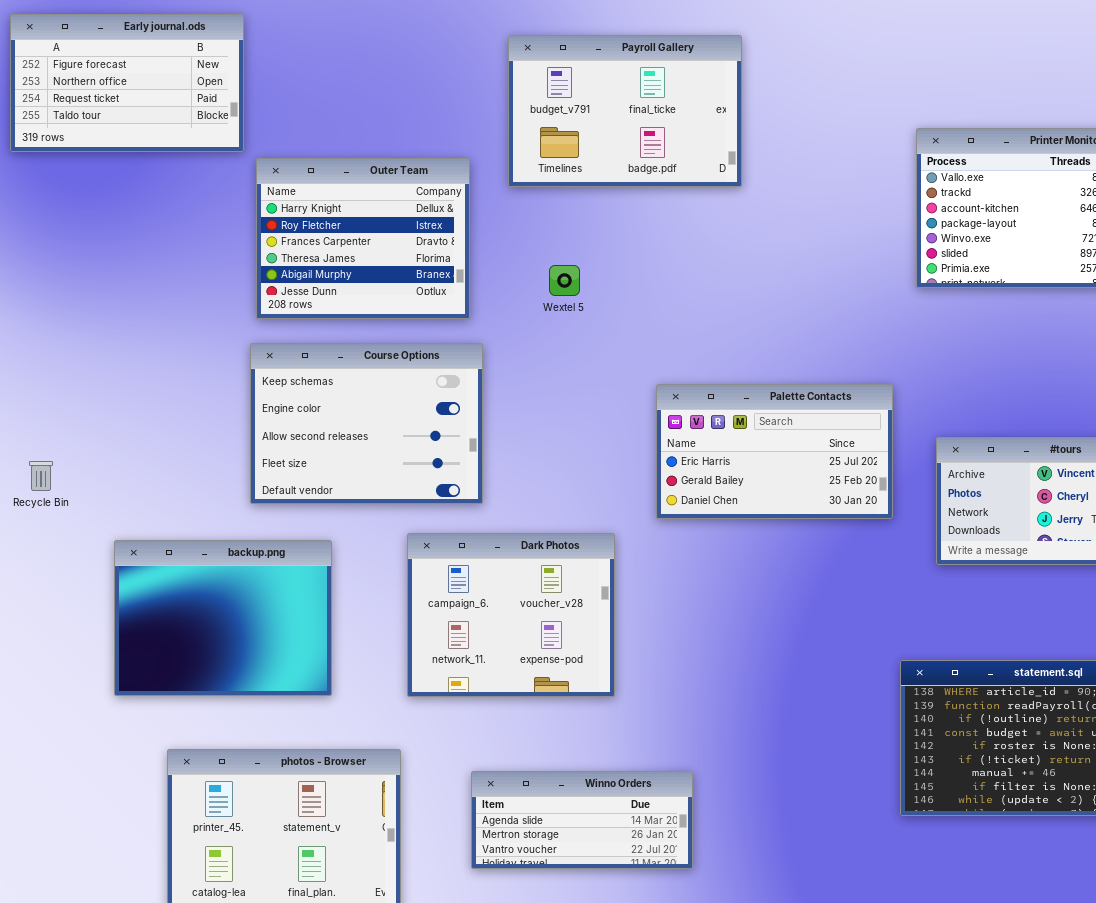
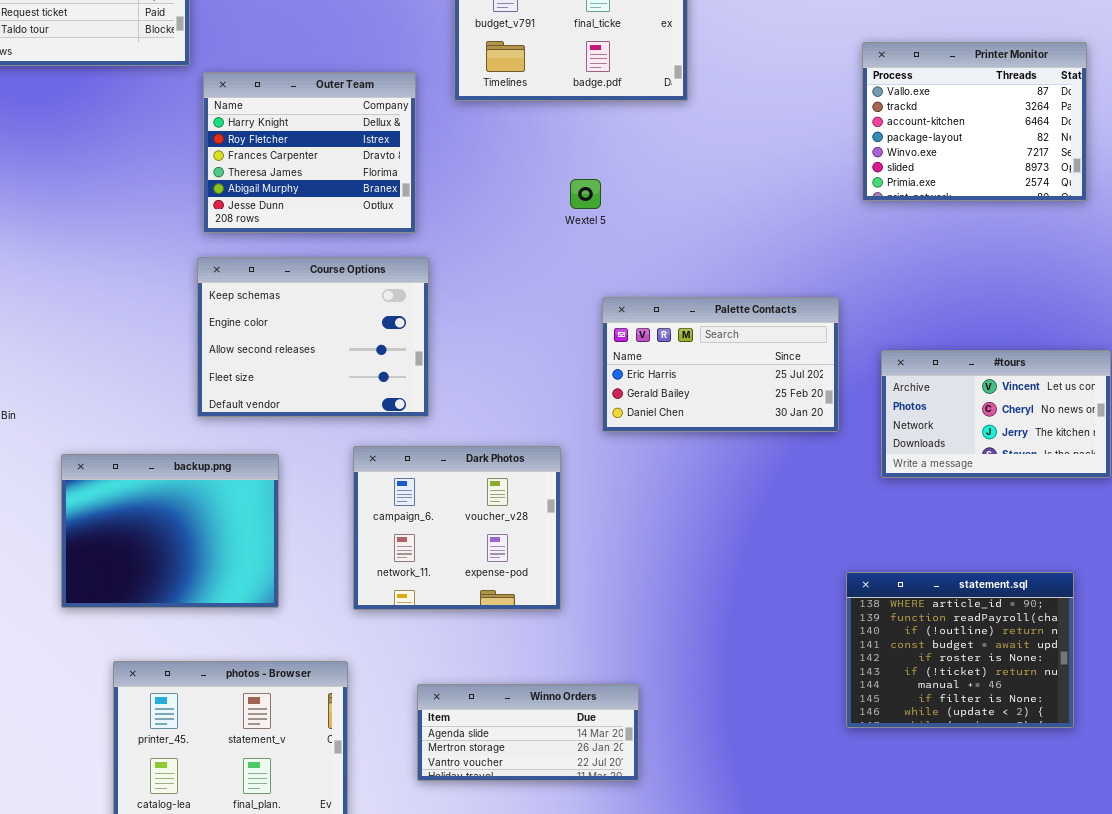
Wextel 5: [549,265,580,296] -> [570,179,601,209], moved

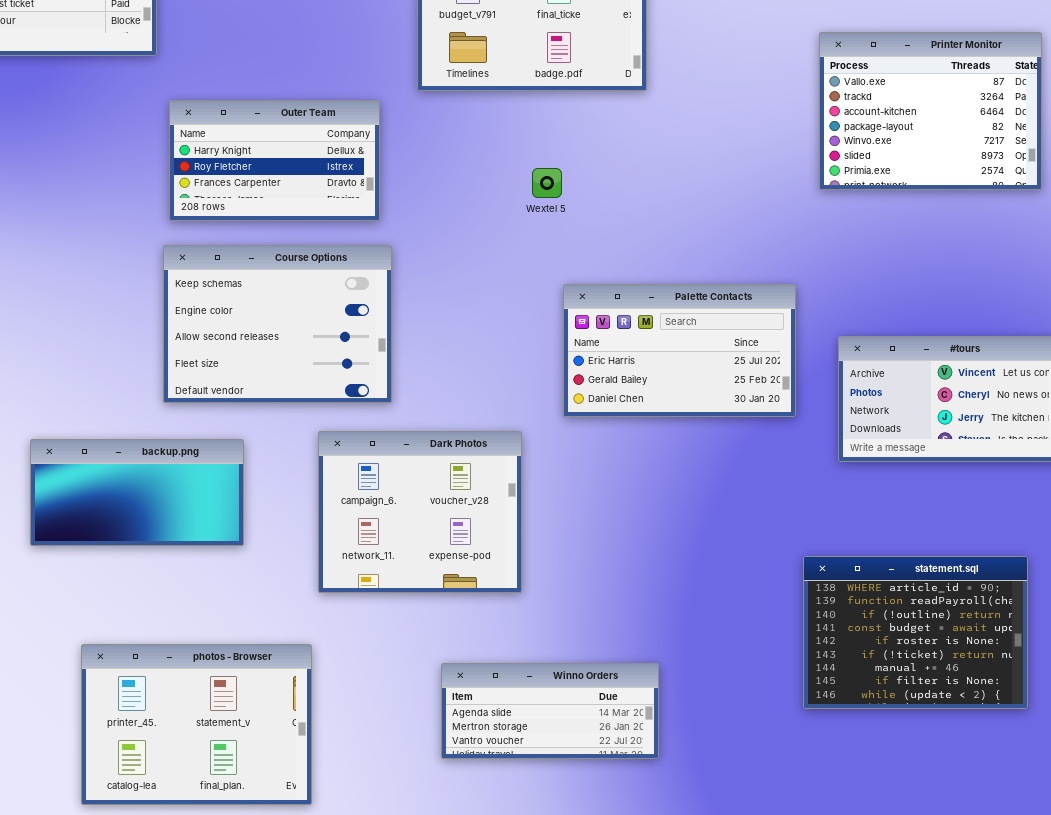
Outer Team: [203,72,416,233] -> [169,100,380,221], resized
backup.png: [61,454,279,608] -> [30,439,244,546], resized
Winno Orders: [417,684,639,781] -> [441,663,659,759], moved

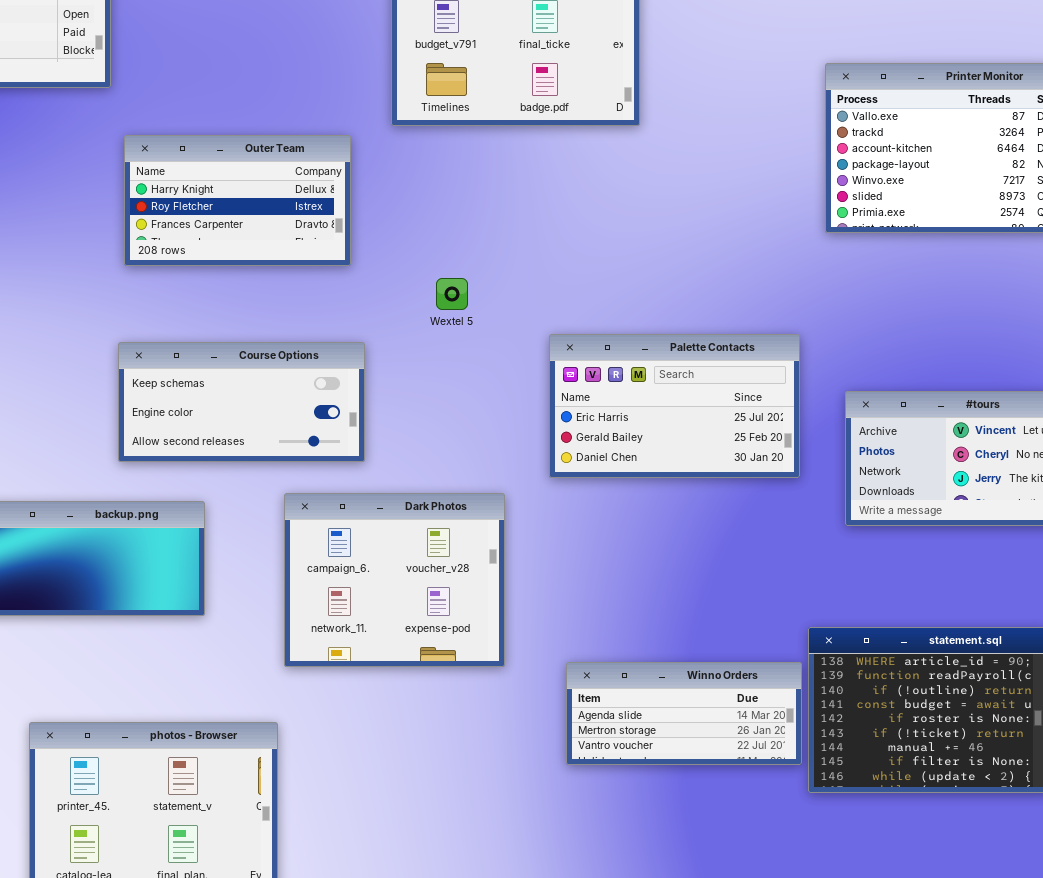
Wextel 5: [532,168,562,198] -> [436,278,468,310], moved
Course Options: [163,245,392,403] -> [118,342,365,462], resized
Winno Orders: [441,663,659,759] -> [566,662,802,765], moved

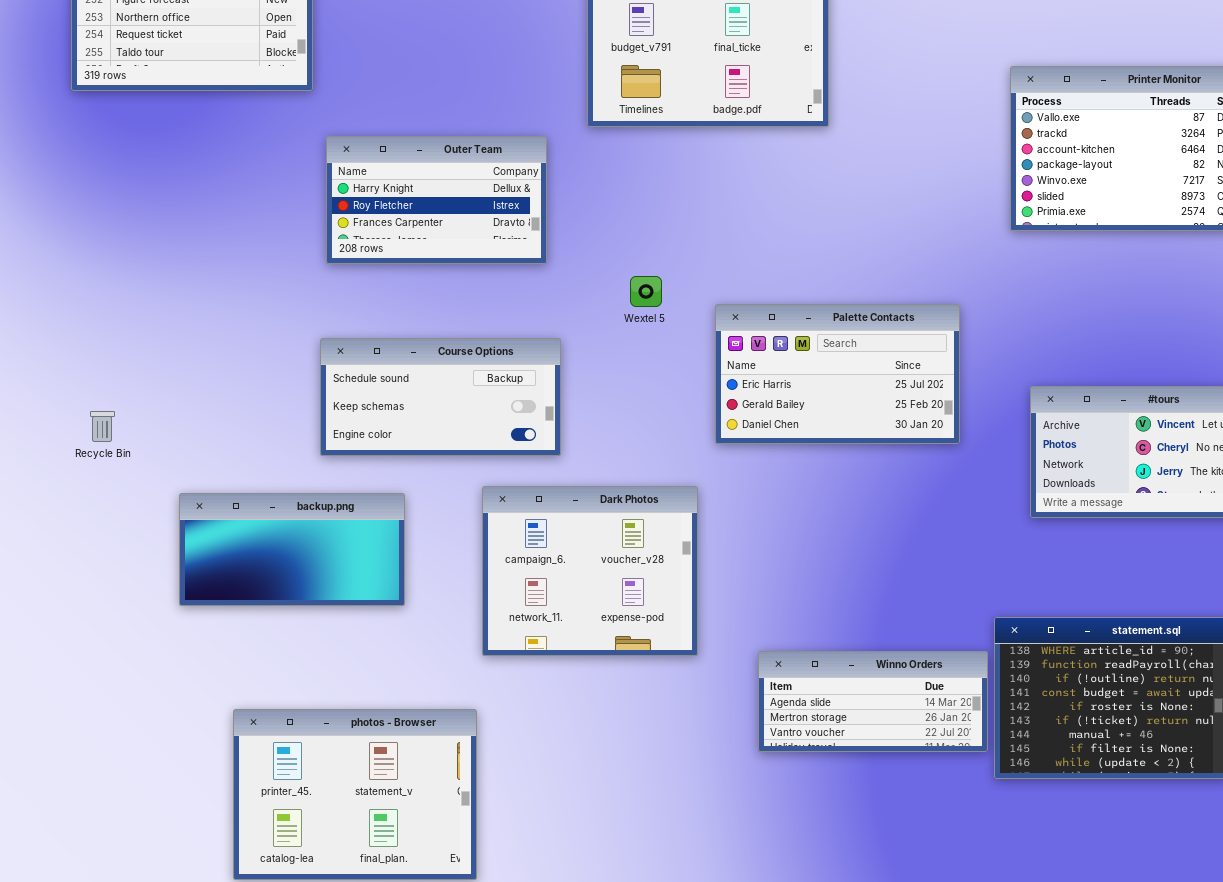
Palette Contacts: [549,334,800,478] -> [715,304,960,444], moved
Course Options: [118,342,365,462] -> [320,338,561,456], scrolled up 1 row

